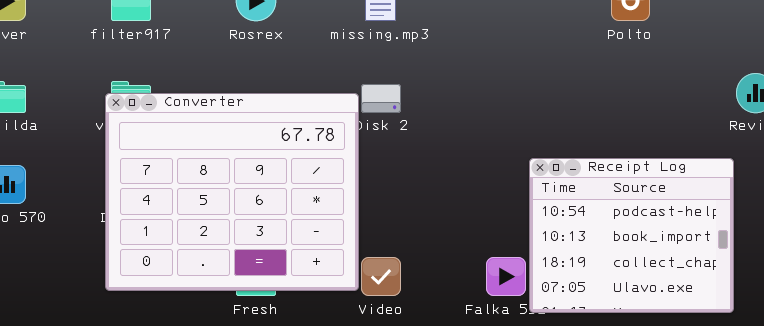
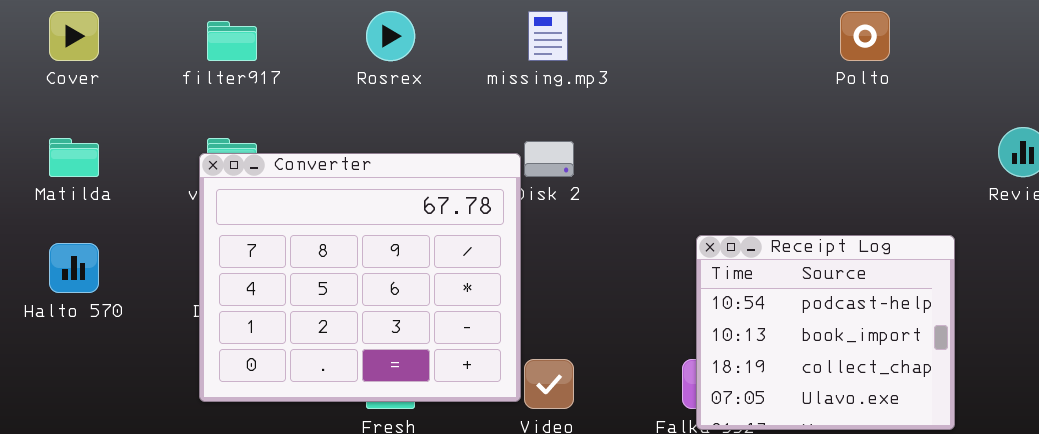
Receipt Log: [529,158,734,313] -> [696,235,955,430], moved

